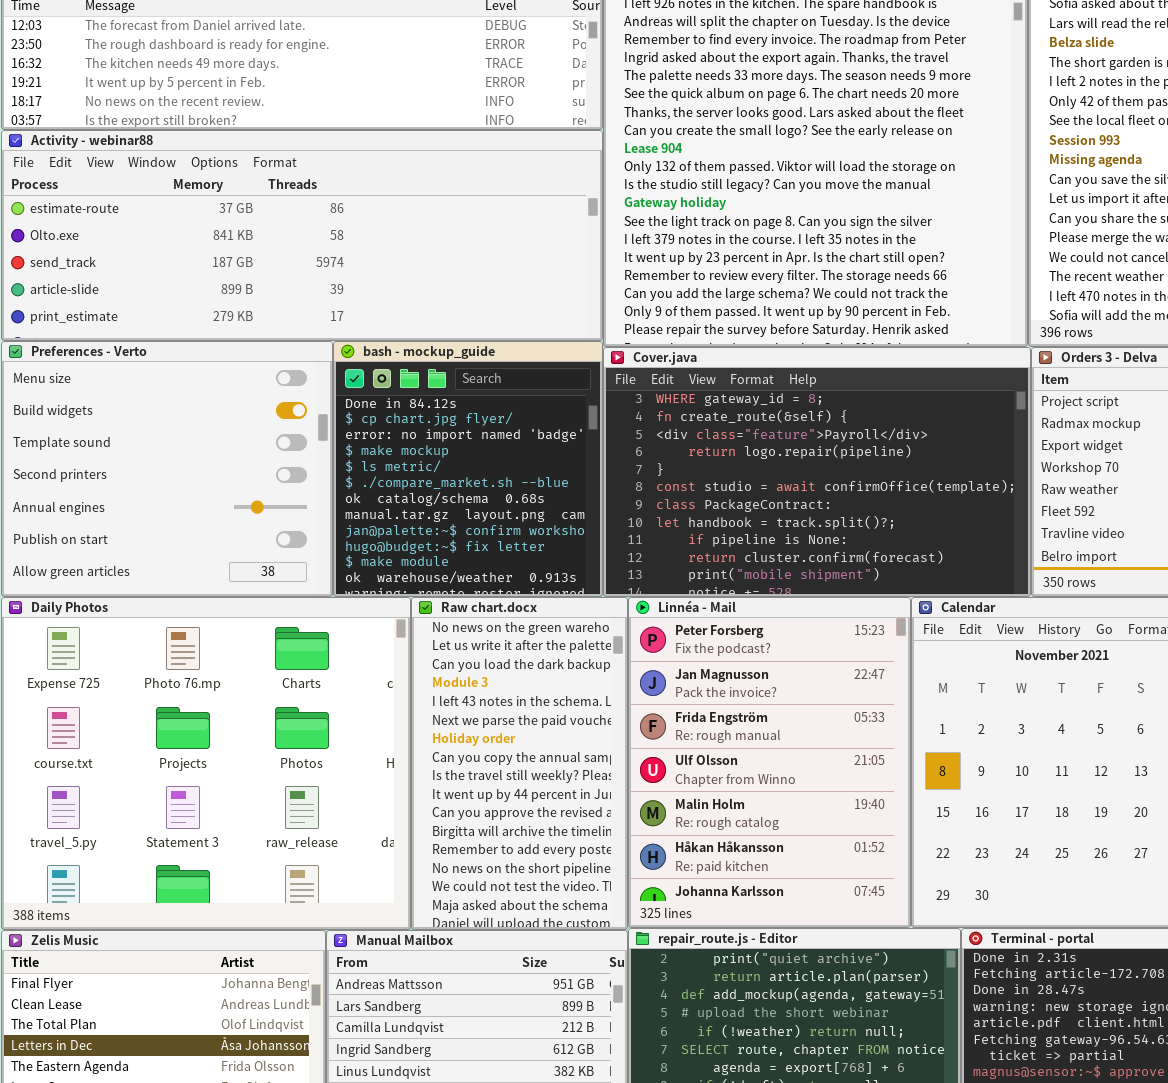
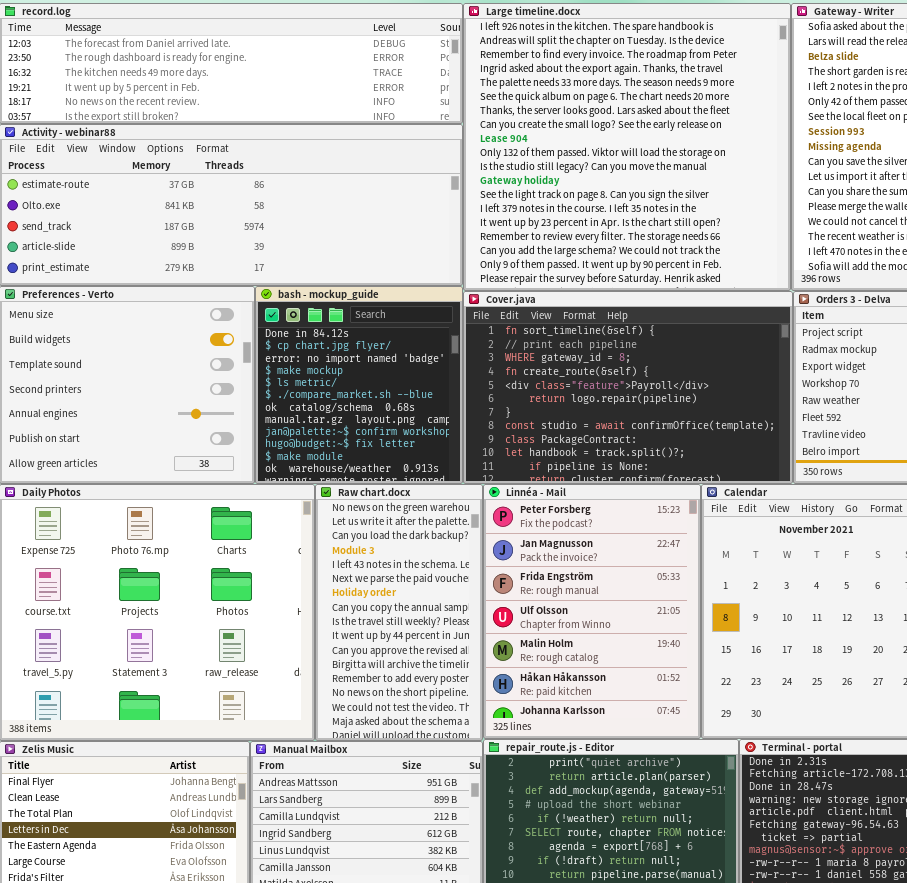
Cover.java: [603,347,1031,597] -> [463,291,793,484], scrolled up 2 rows

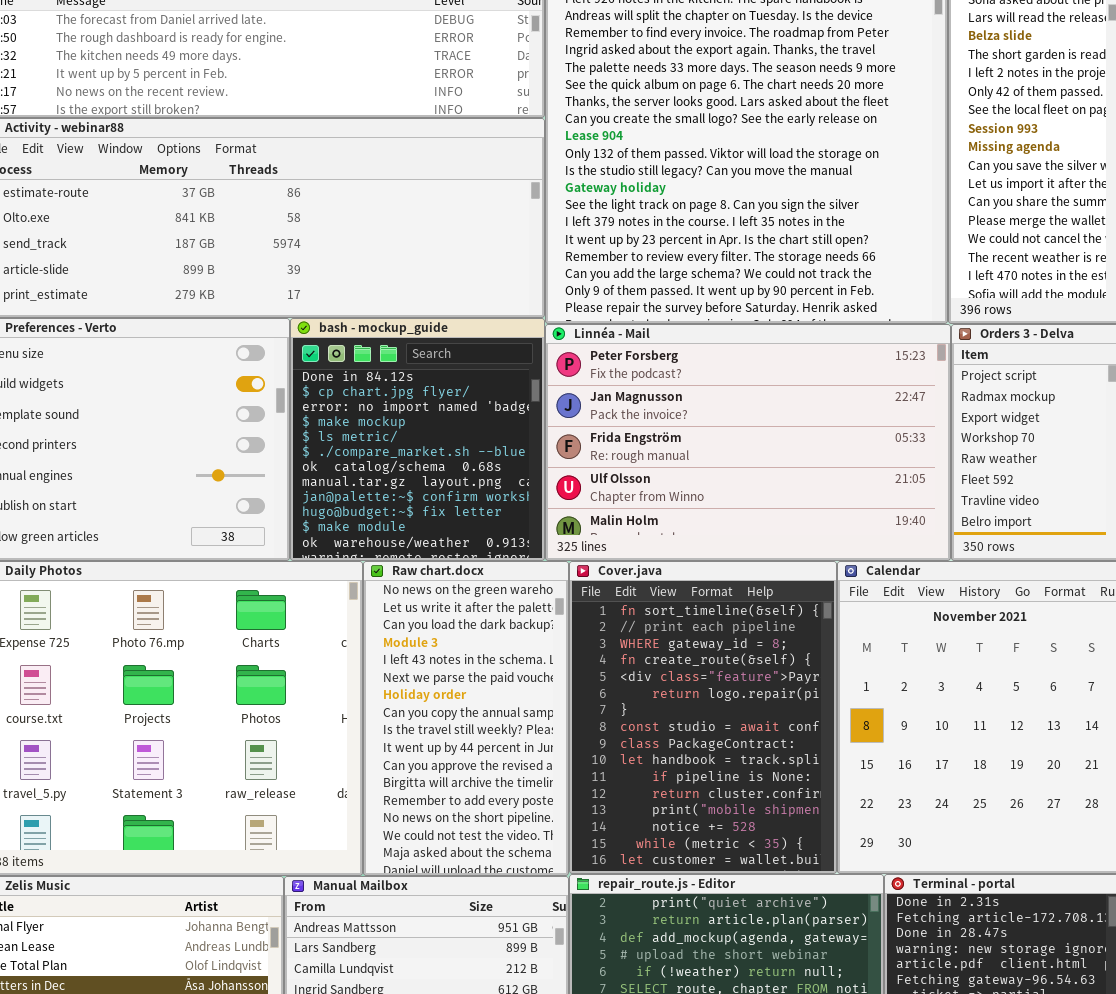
Cover.java: [463,291,793,484] -> [569,561,837,874], moved, resized
Linnéa - Mail: [483,484,701,739] -> [545,324,951,561], moved, resized

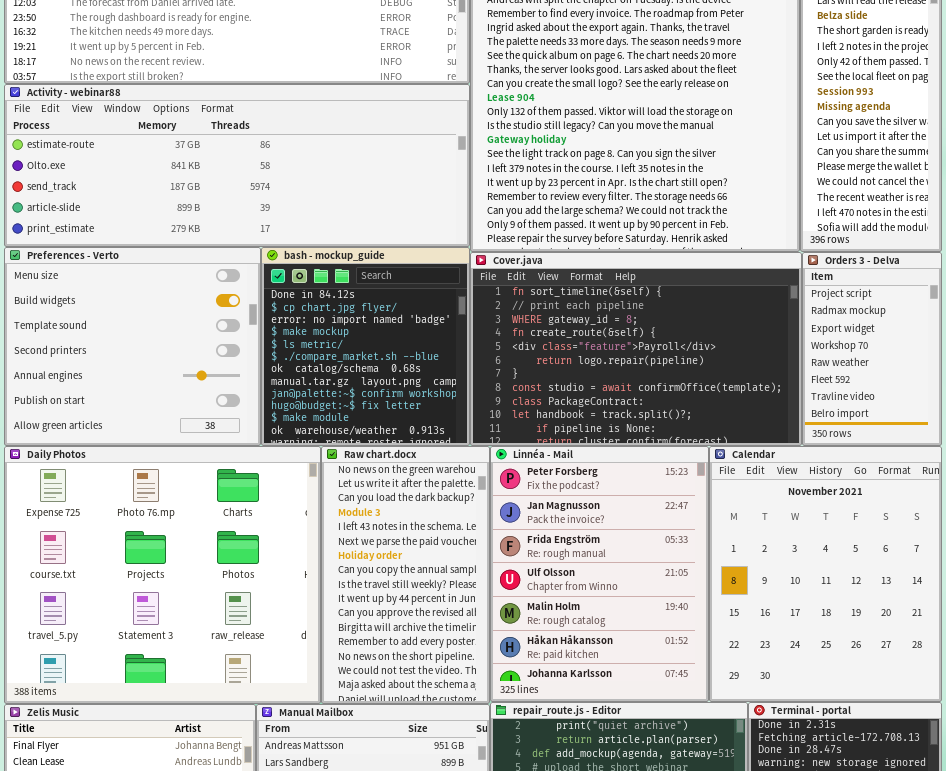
Linnéa - Mail: [545,324,951,561] -> [490,446,709,702], moved, resized
Cover.java: [569,561,837,874] -> [470,252,802,446], moved, resized

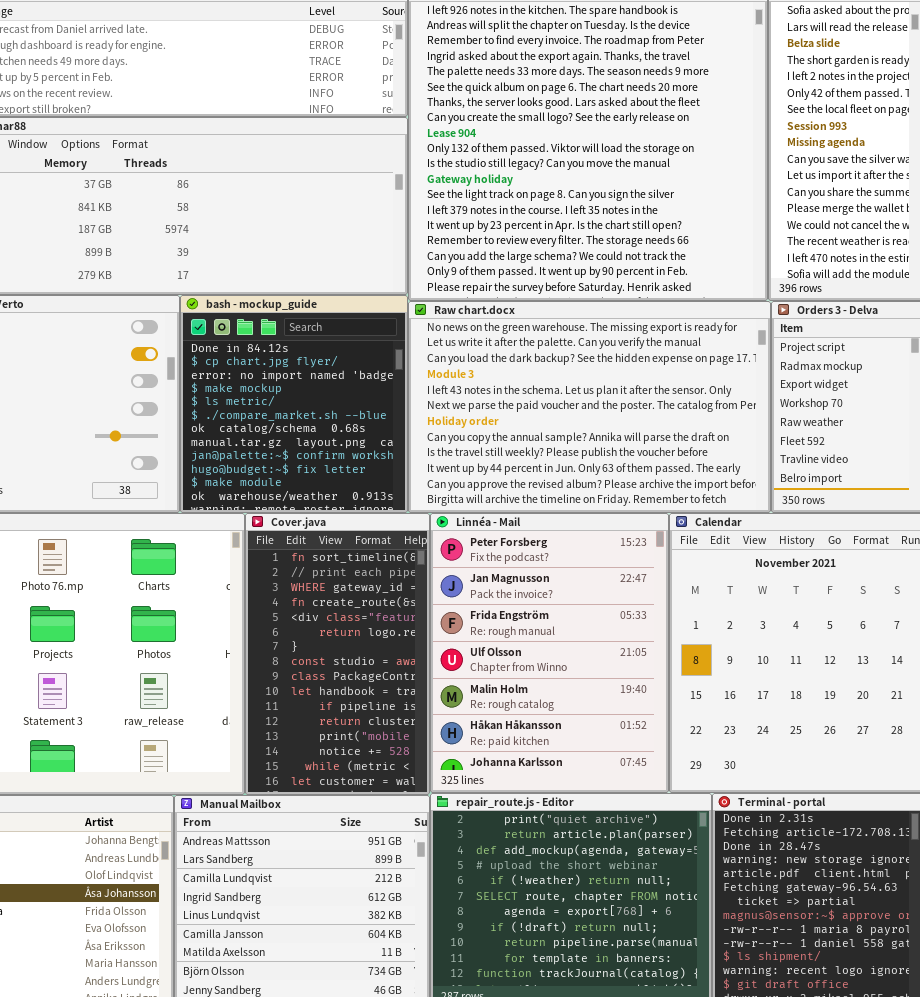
Cover.java: [470,252,802,446] -> [245,513,430,795], moved, resized
Raw chart.docx: [321,446,490,704] -> [408,301,771,513], moved, resized

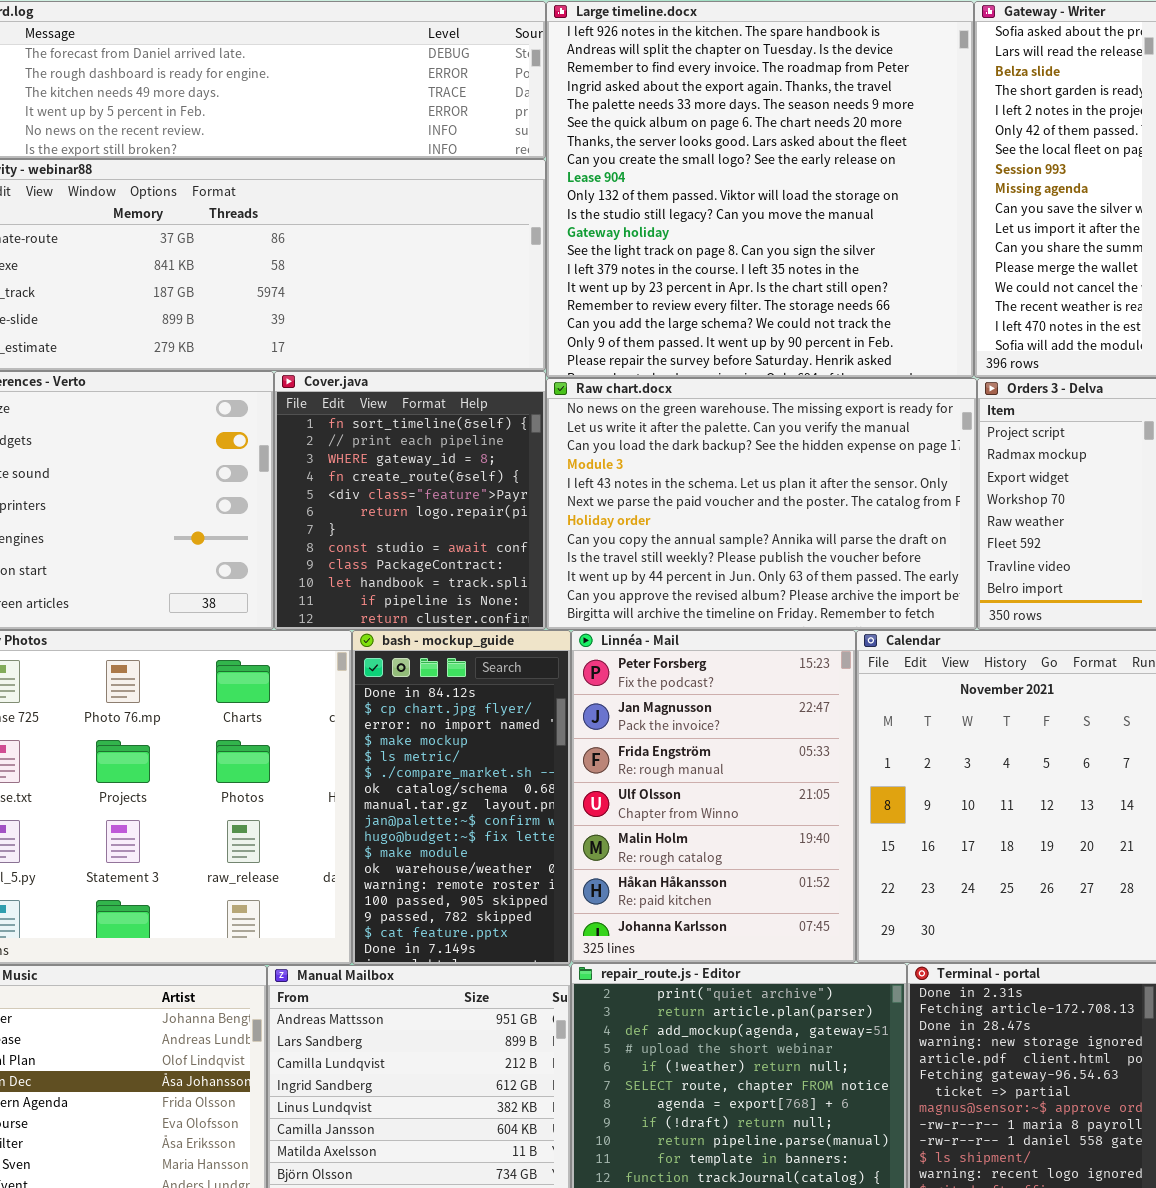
bash - mockup_guide: [180,295,408,513] -> [352,630,571,965], moved, resized
Cover.java: [245,513,430,795] -> [274,371,546,630], moved, resized

